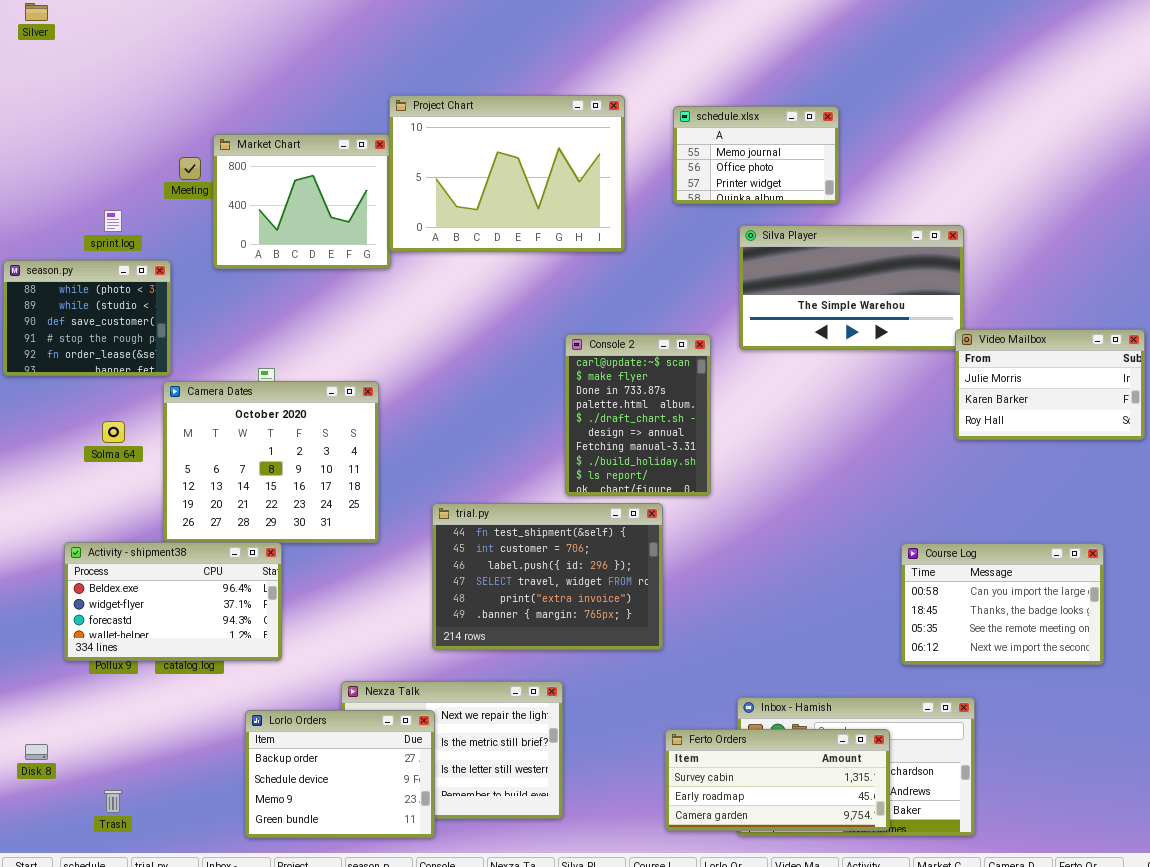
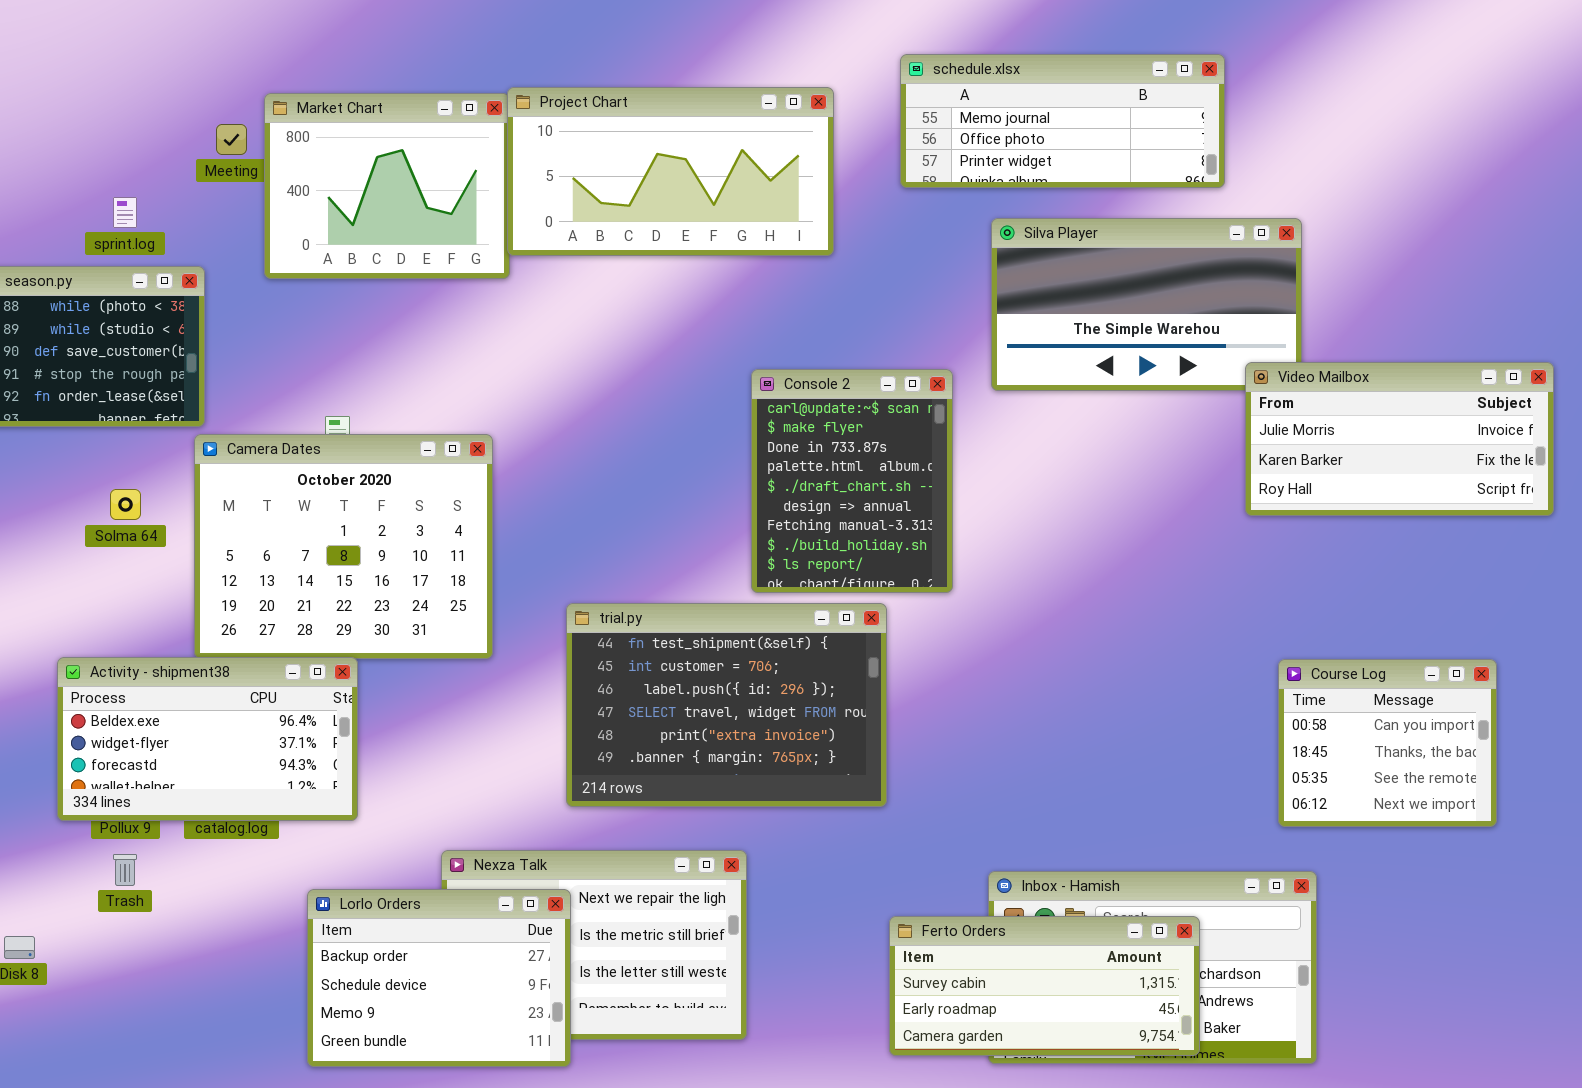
Project Chart: [389,95,625,252] -> [507,87,834,256], resized
schedule.xlsx: [673,106,839,204] -> [900,54,1225,188], resized
Video Mailbox: [955,329,1145,440] -> [1245,362,1554,516], resized
Course Log: [901,543,1104,665] -> [1278,659,1497,827], resized
Trash: [104,790,122,813] -> [113,854,137,886], moved

